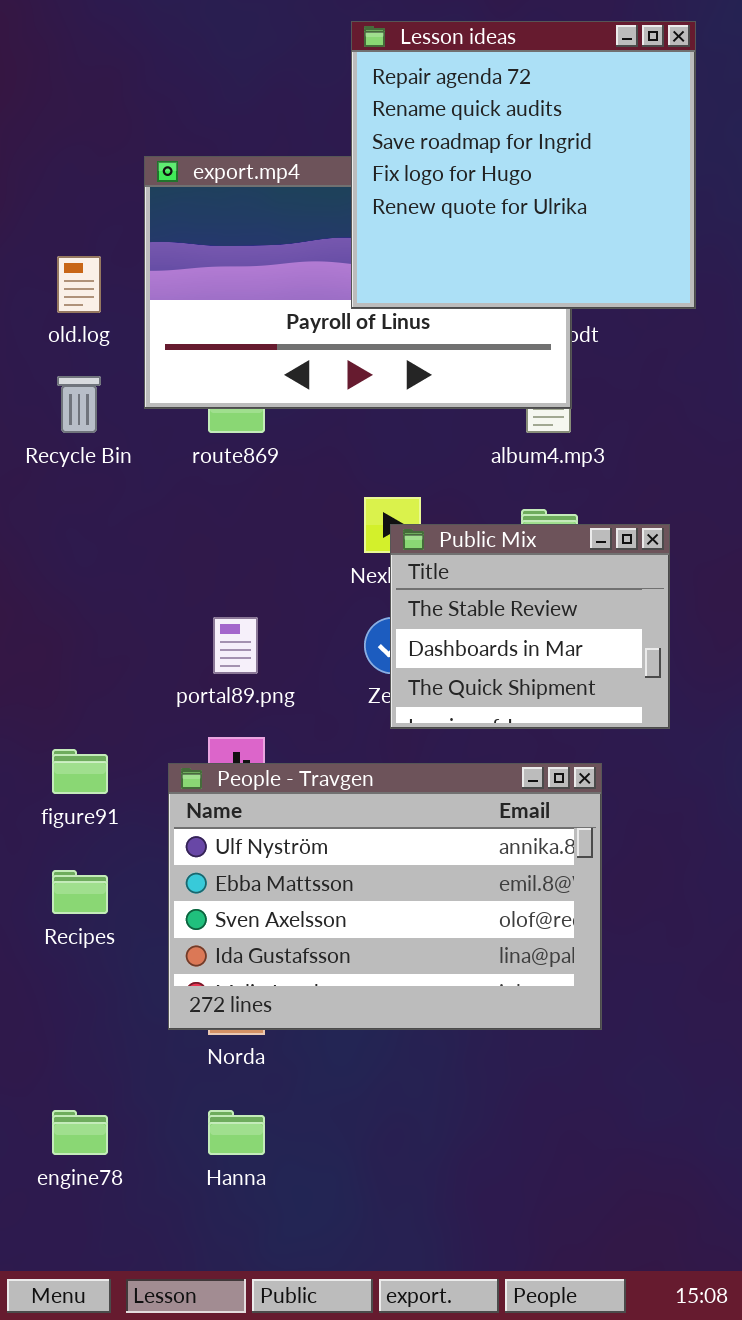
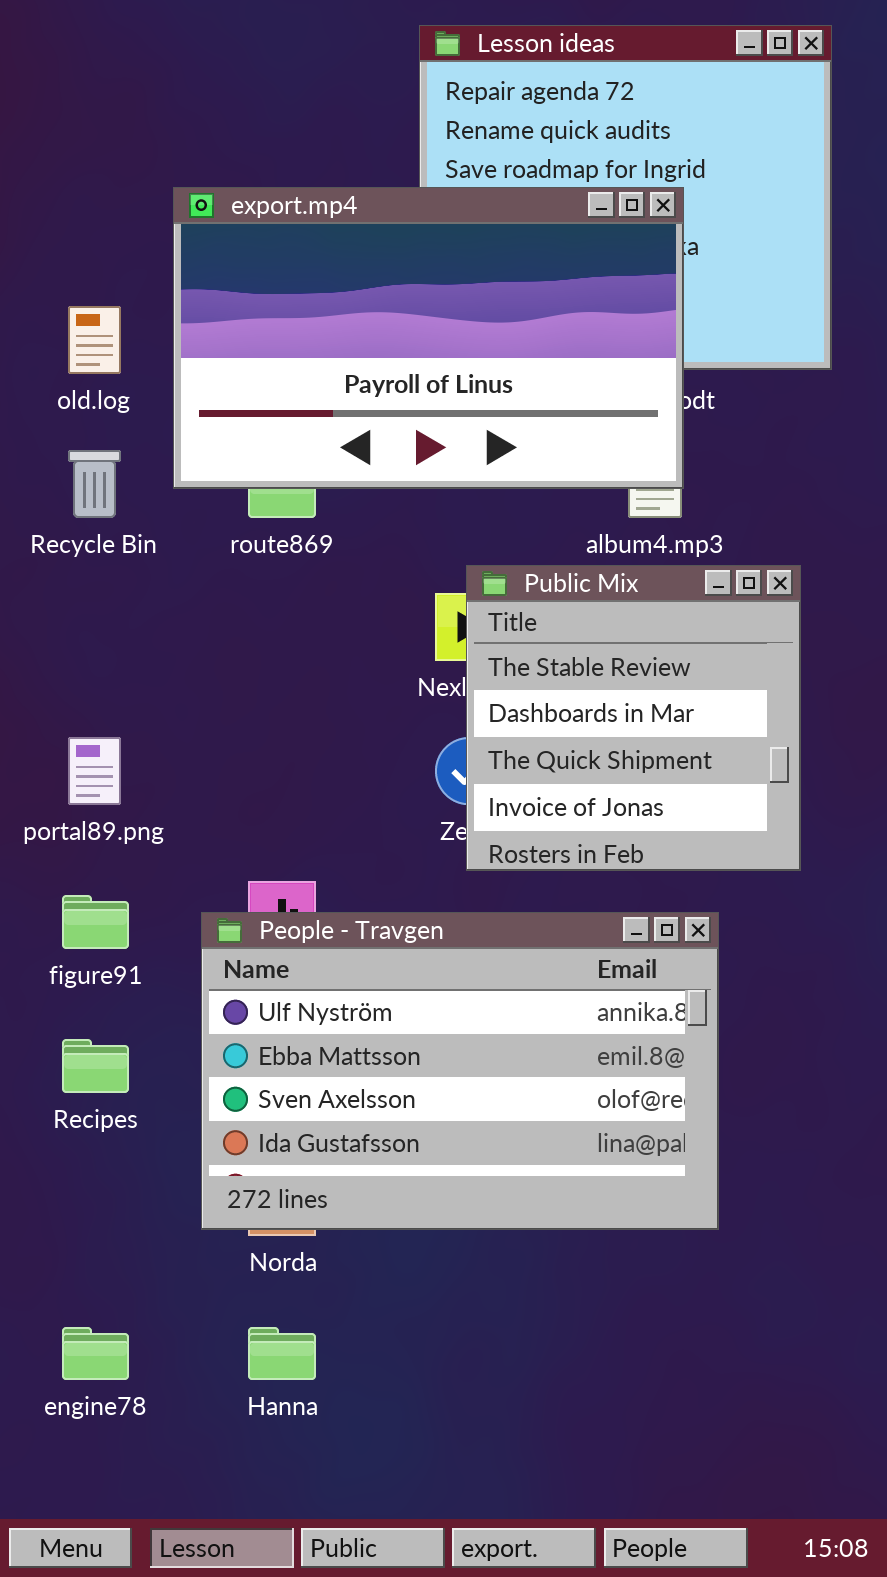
export.mp4: [144,156,572,409] -> [173,187,684,489], raised
Public Mix: [390,524,670,729] -> [466,565,801,871], resized
portal89.png: [213,617,258,674] -> [68,737,121,805], moved

